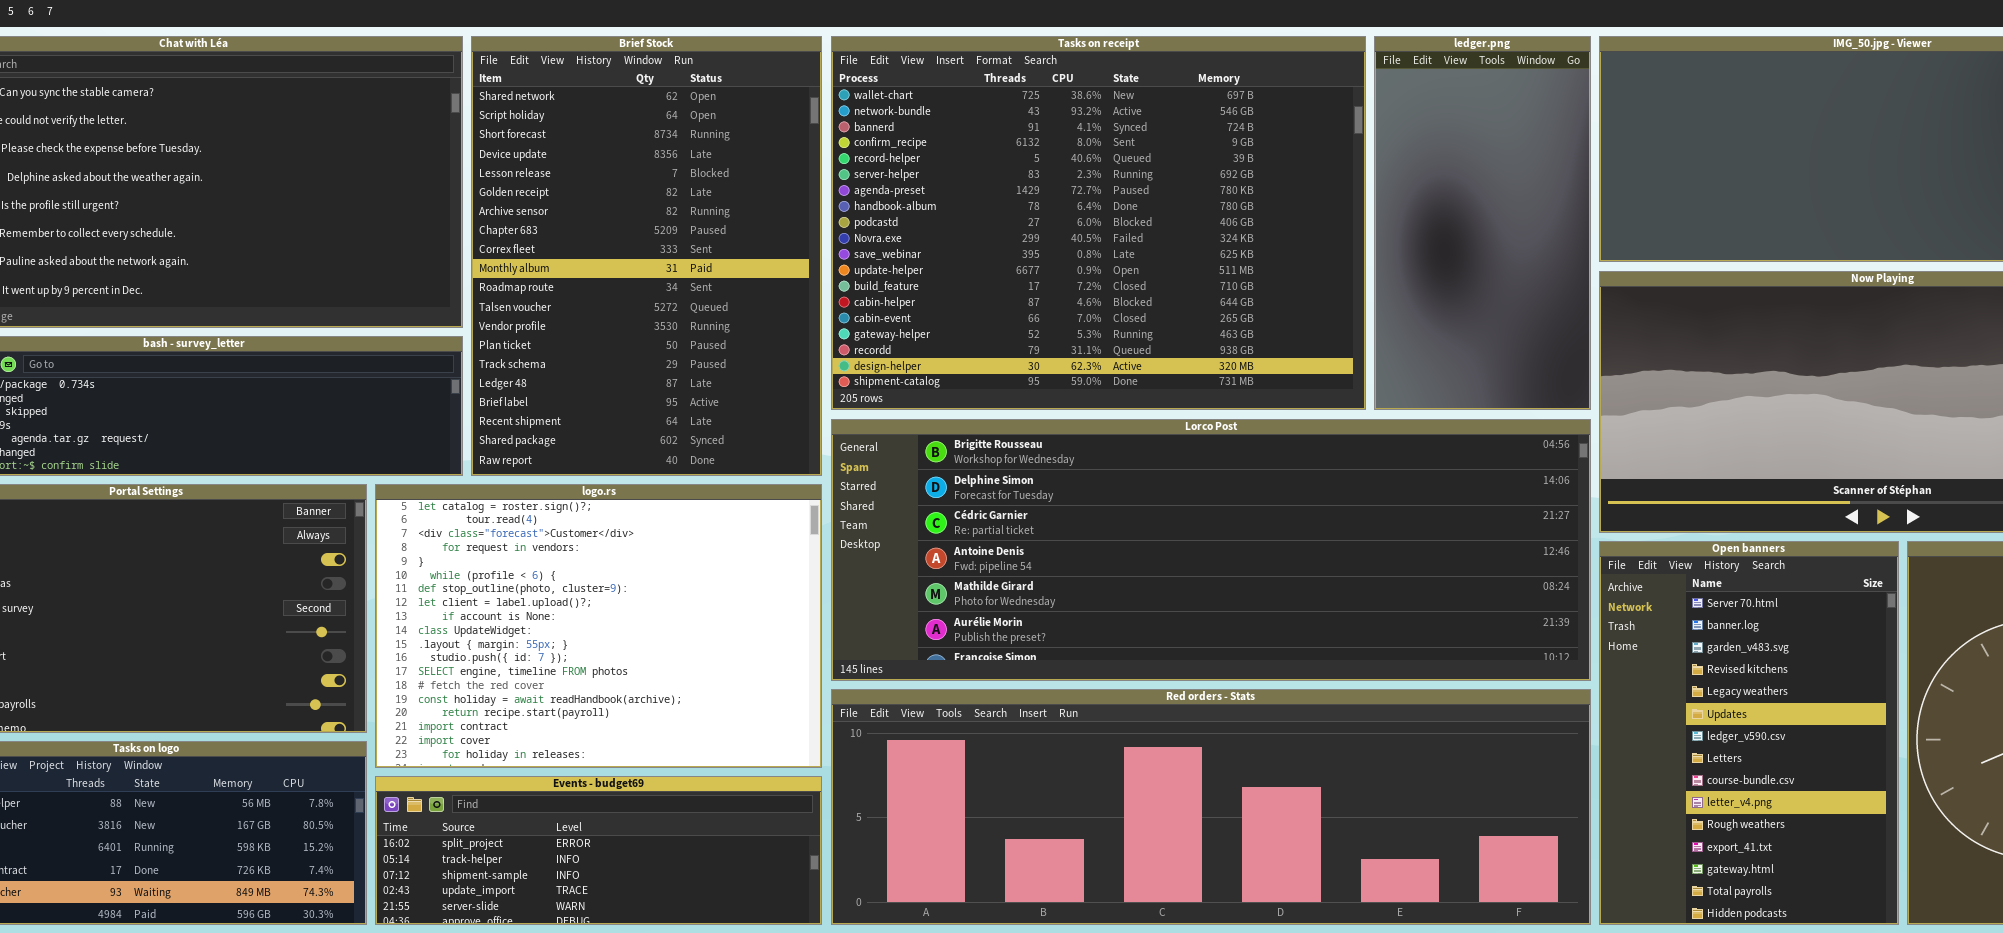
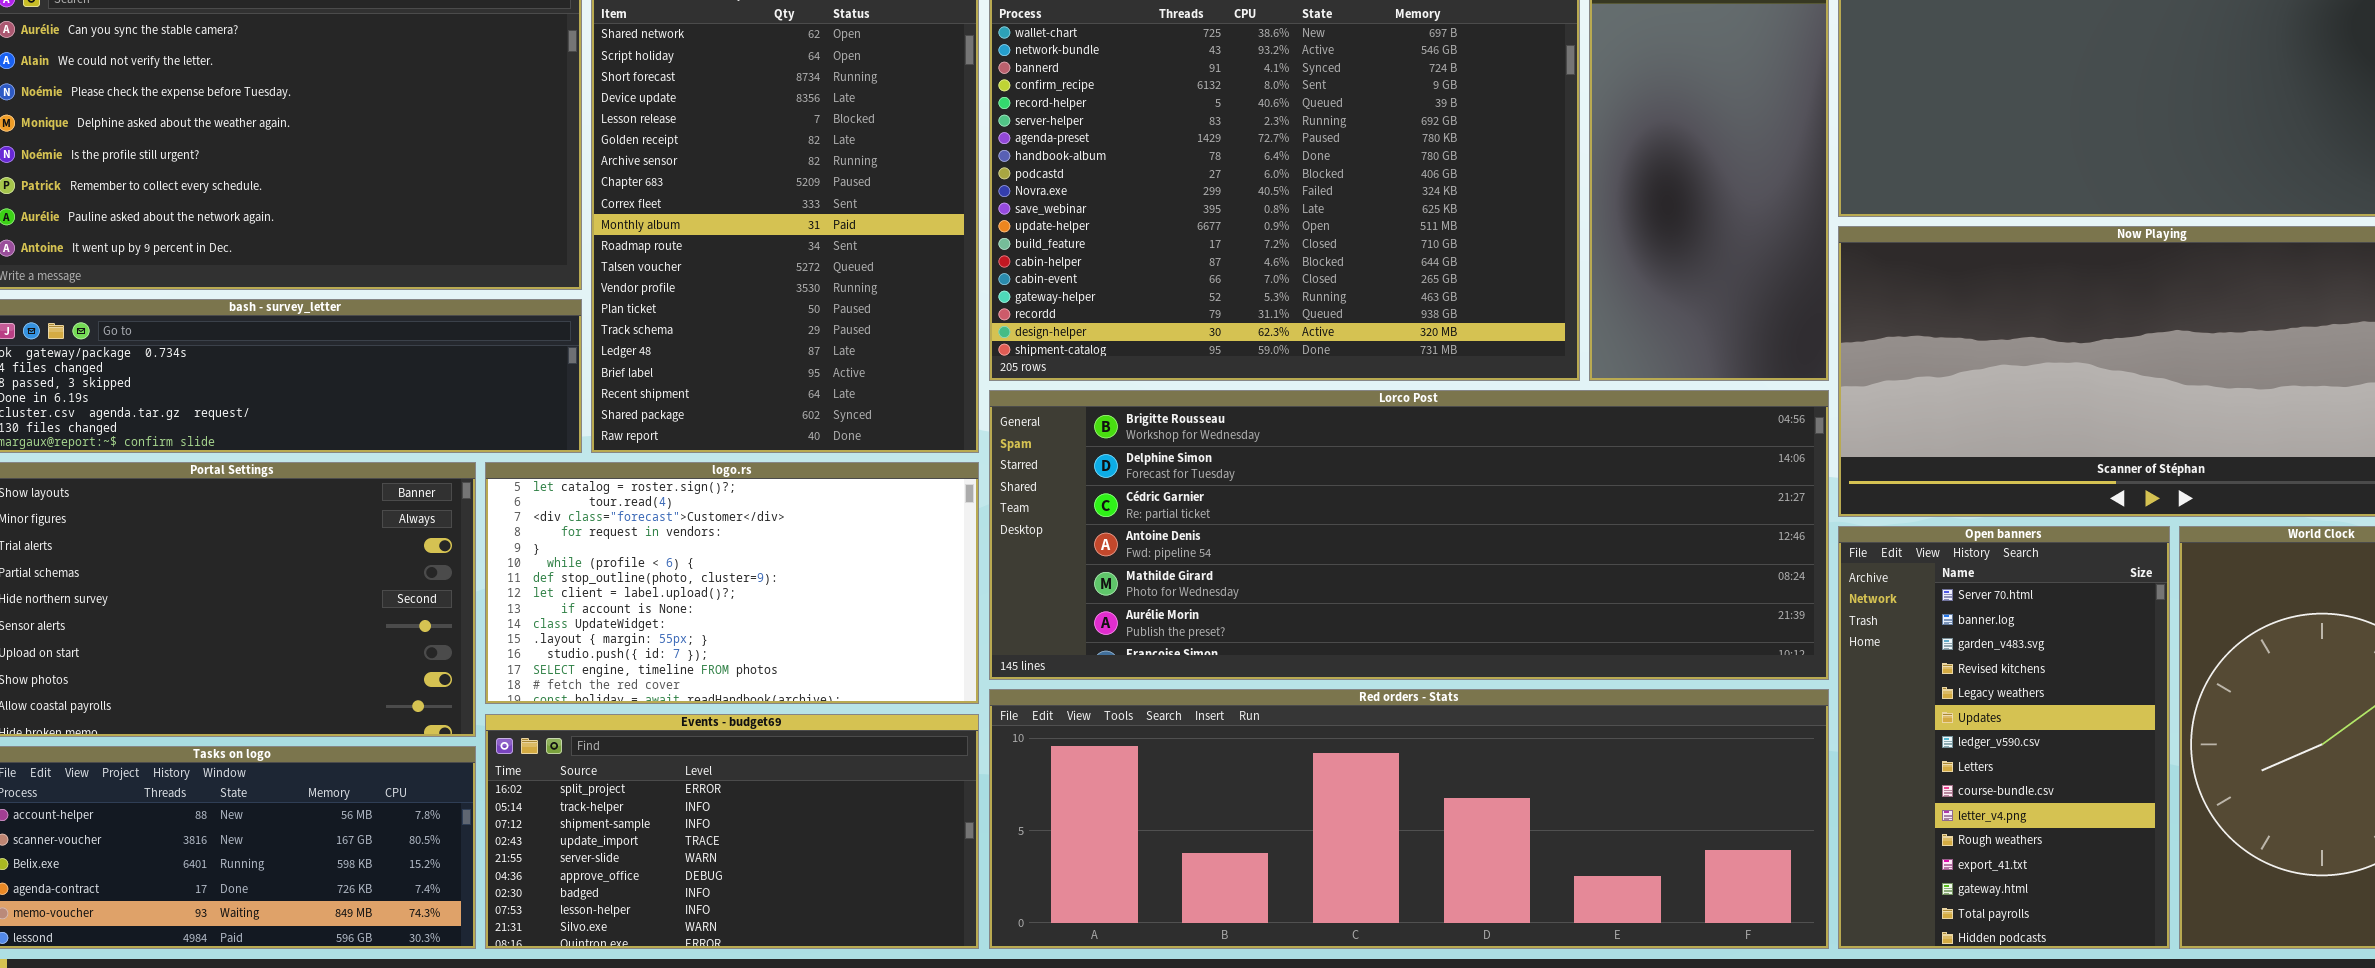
logo.rs: [375,484,822,768] -> [485,462,979,704], resized
Events - budget69: [375,776,822,925] -> [485,714,979,949], resized

